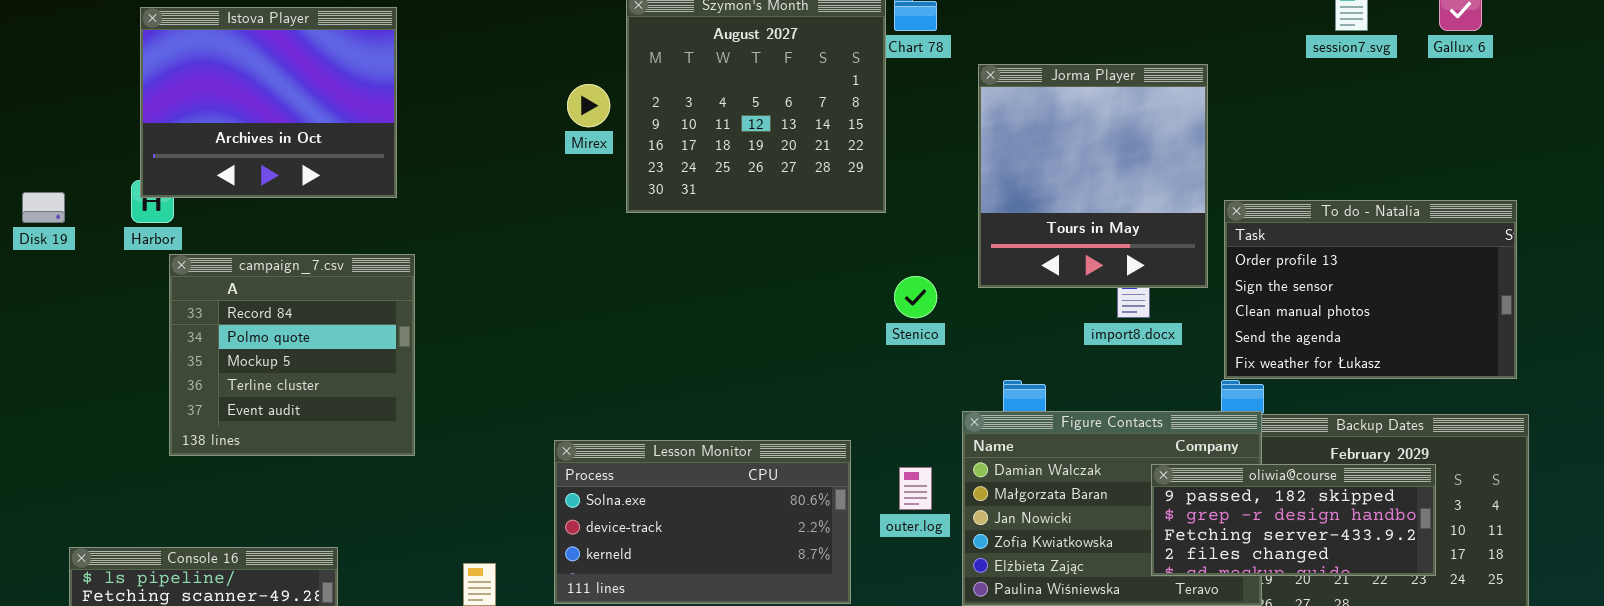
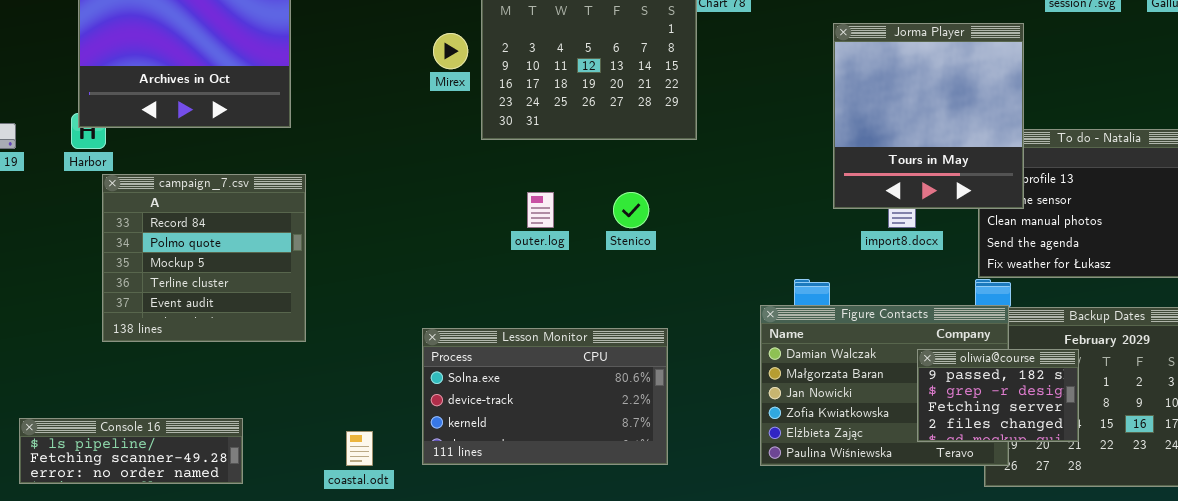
Jorma Player: [978,64,1208,288] -> [833,23,1024,209], moved
Stenico: [894,276,937,318] -> [613,192,649,228], moved
oliwia@course: [1151,464,1436,576] -> [917,349,1079,442], resized
outer.log: [899,467,932,510] -> [527,192,554,228], moved

